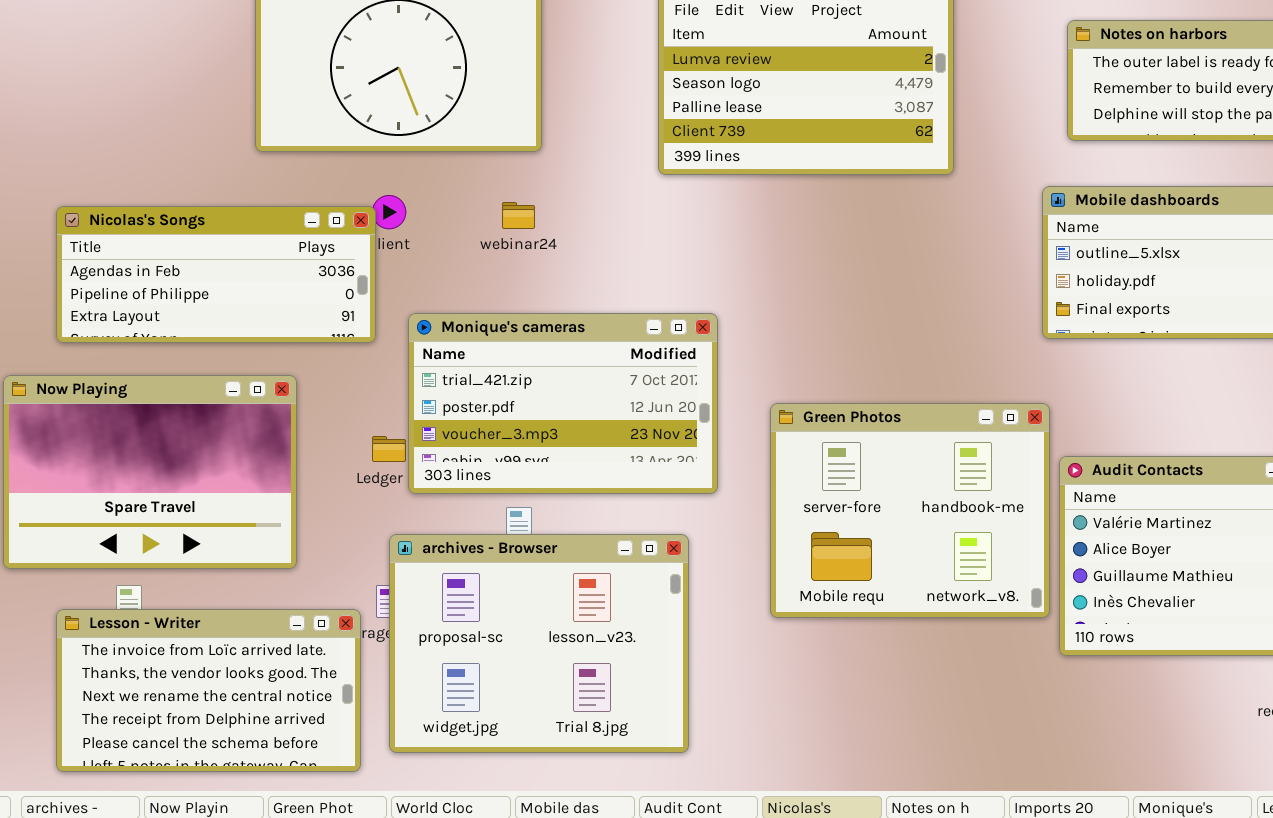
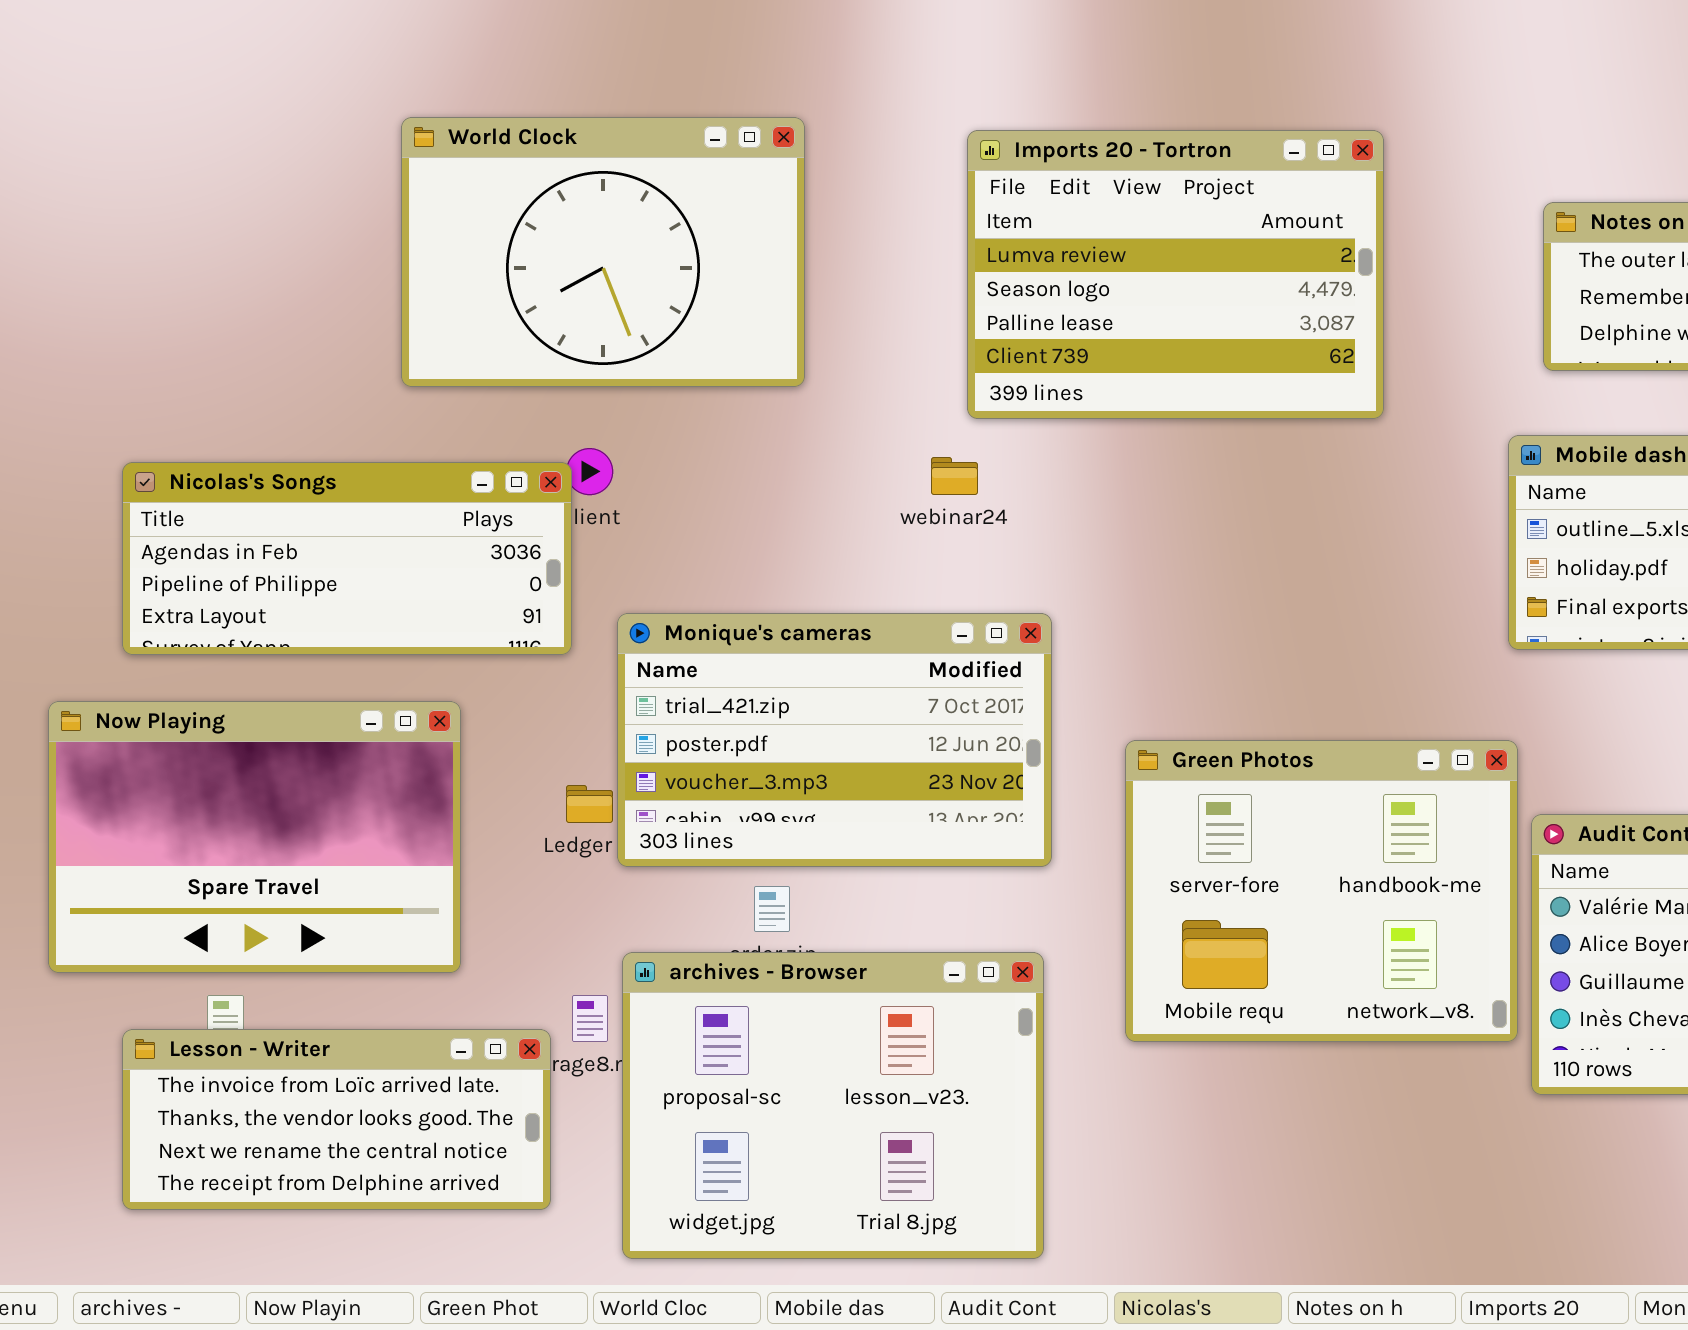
webinar24: [502,202,535,229] -> [931,457,978,495], moved
archives - Browser: [389,534,689,753] -> [622,952,1044,1259], moved
Lesson - Writer: [56,609,361,772] -> [122,1029,551,1210], resized

